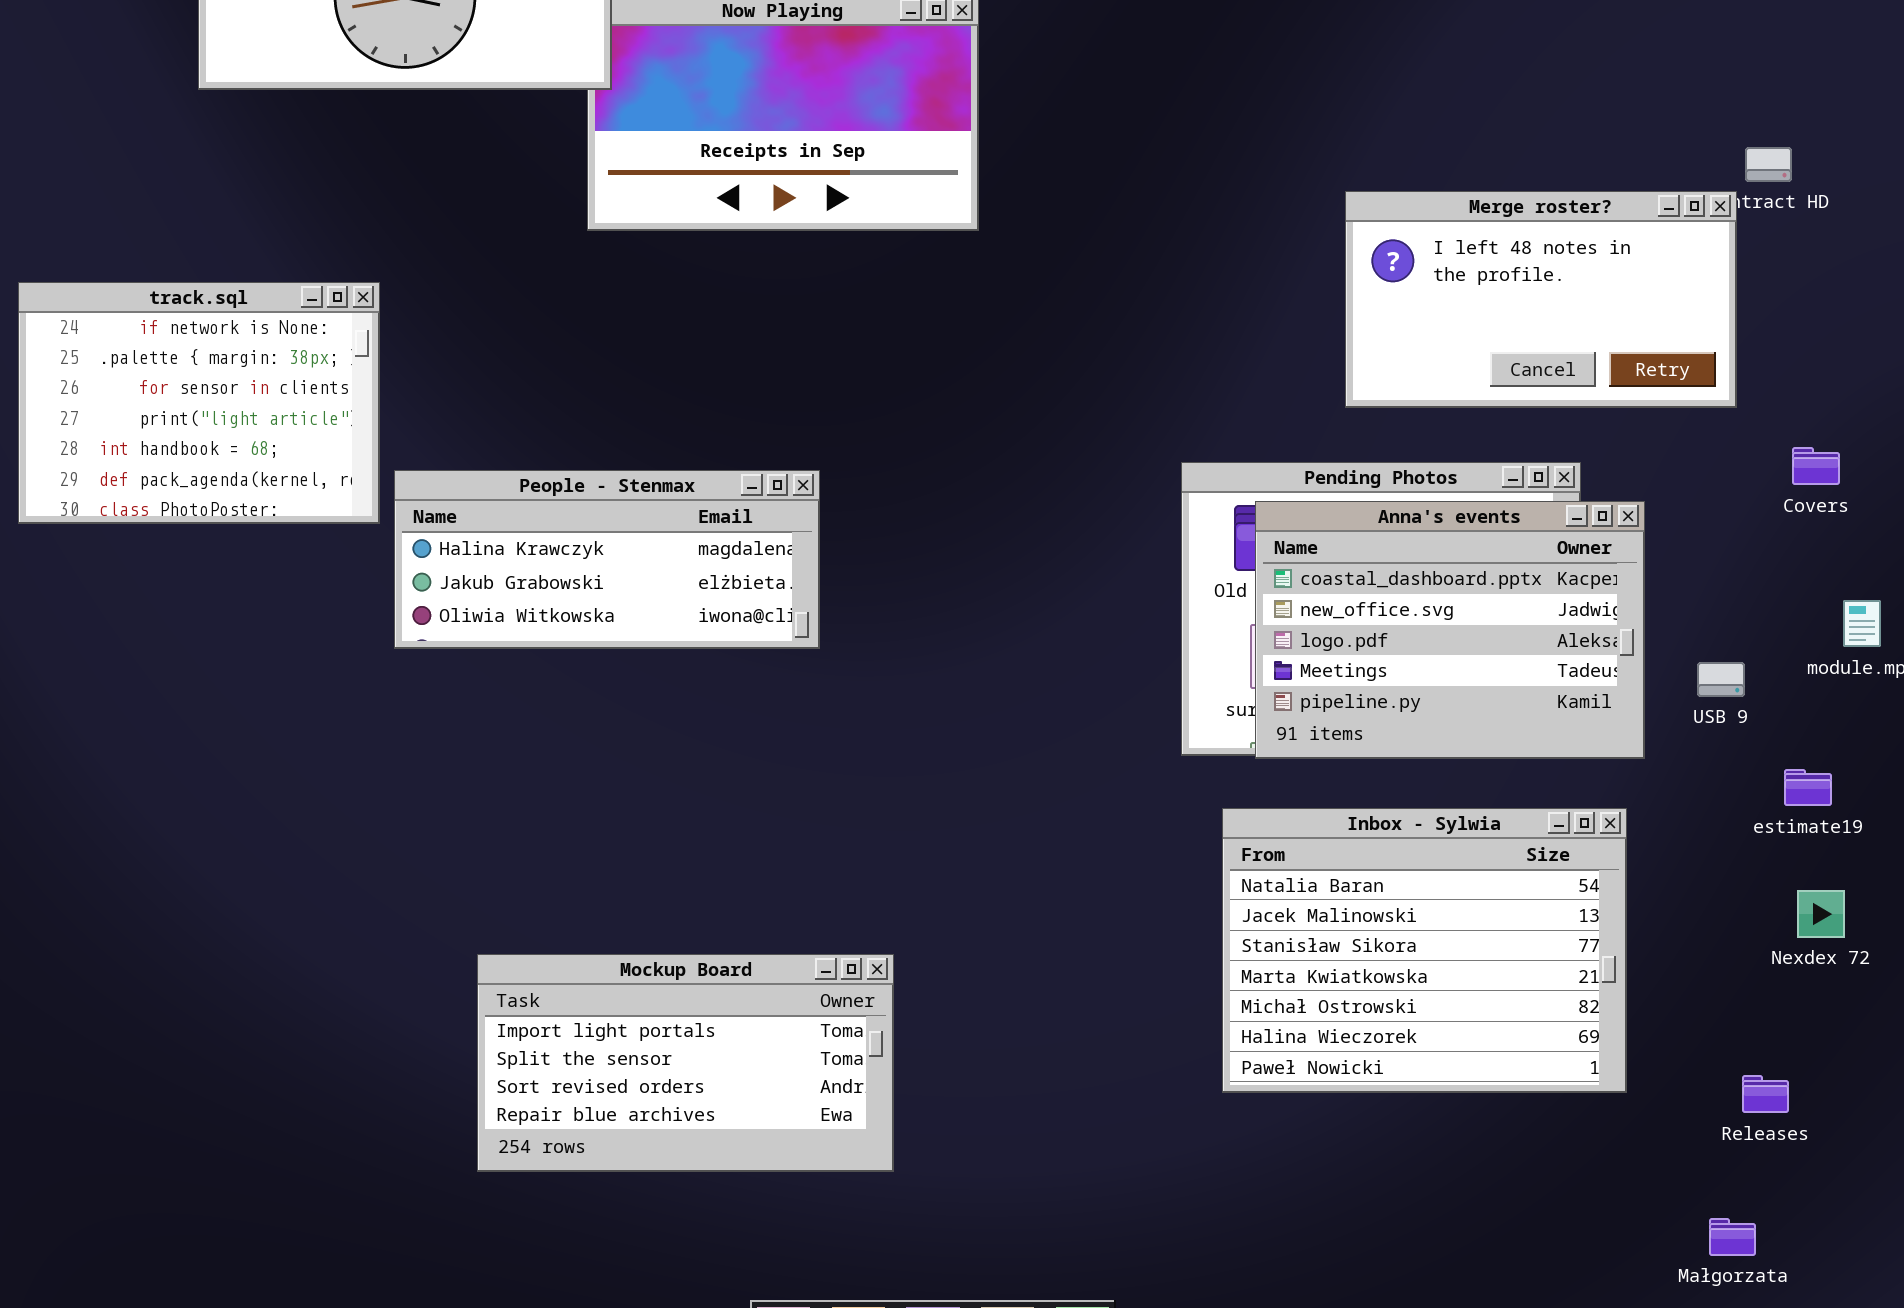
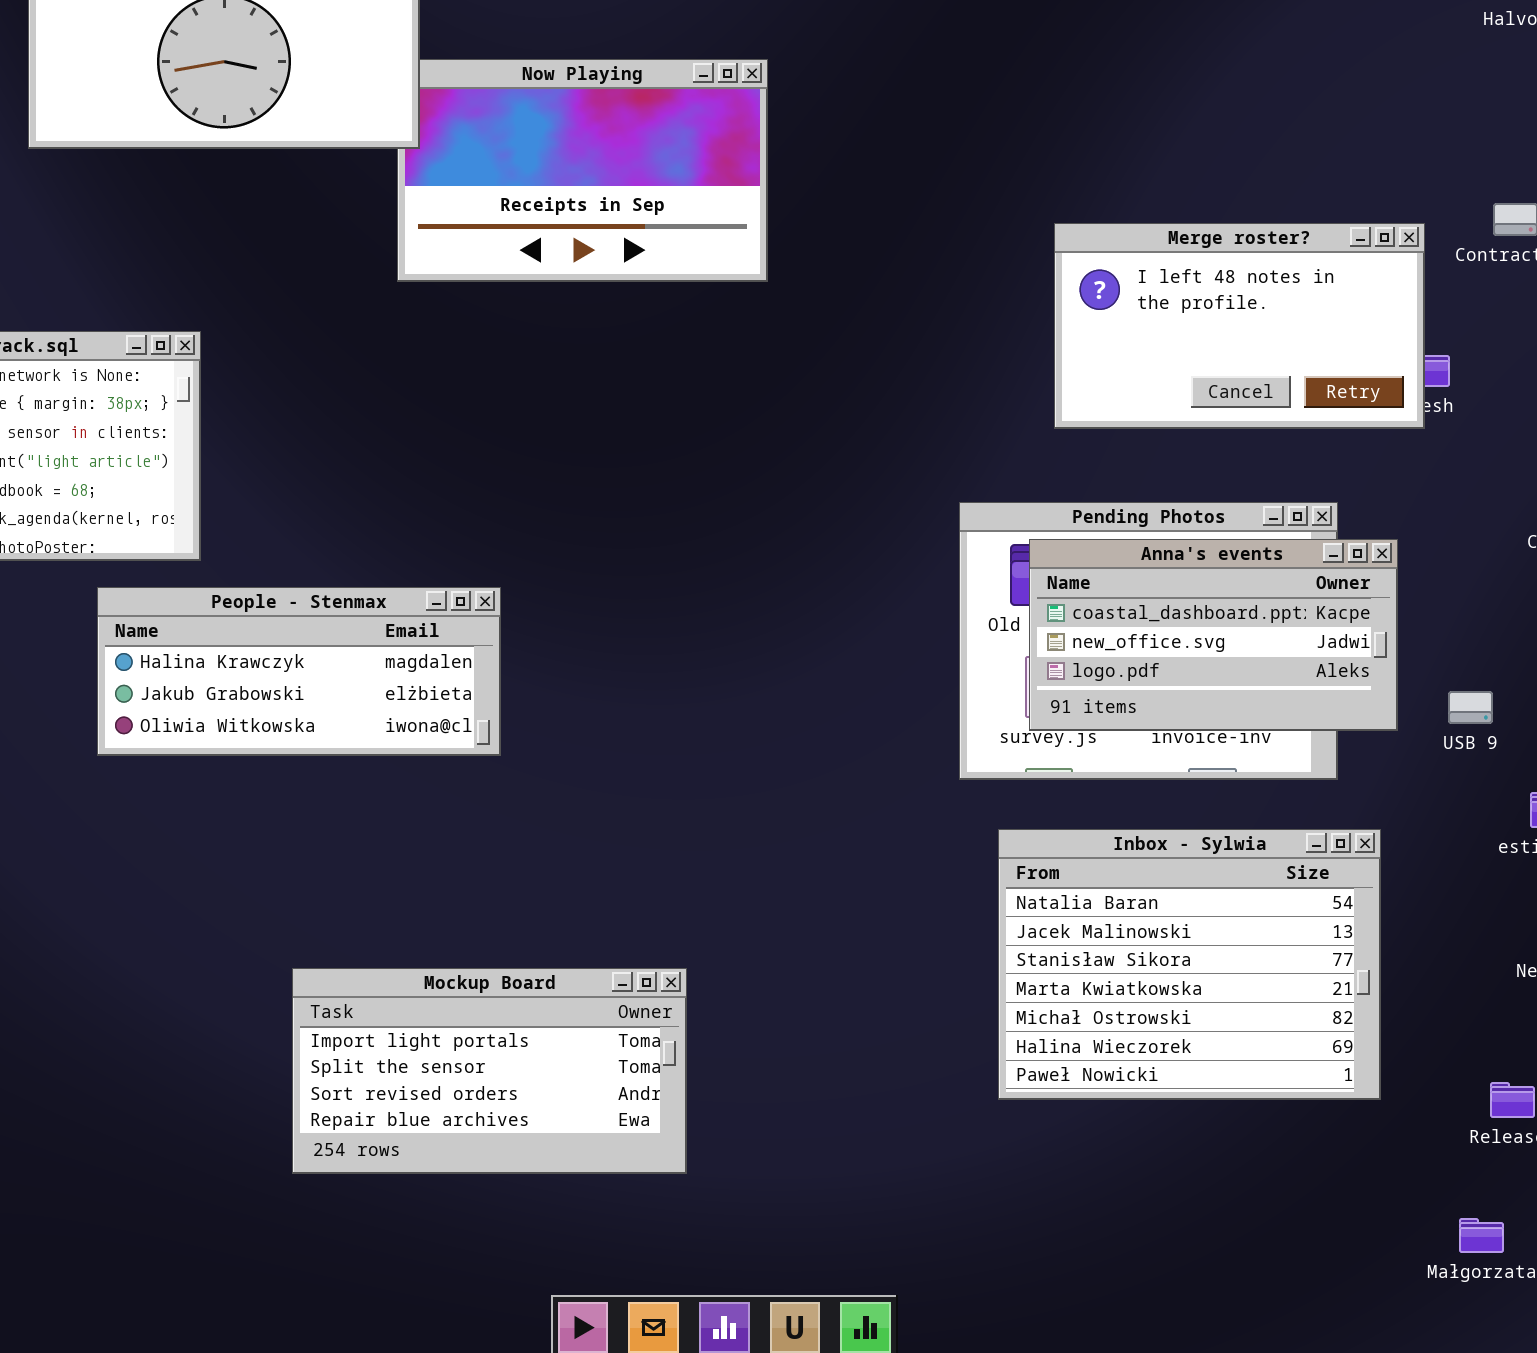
Merge roster?: [1345,191,1737,408] -> [1054,223,1425,429], moved
People - Stenmax: [394,470,820,649] -> [97,587,501,756], moved
Anna's events: [1255,501,1645,759] -> [1029,539,1398,731], resized

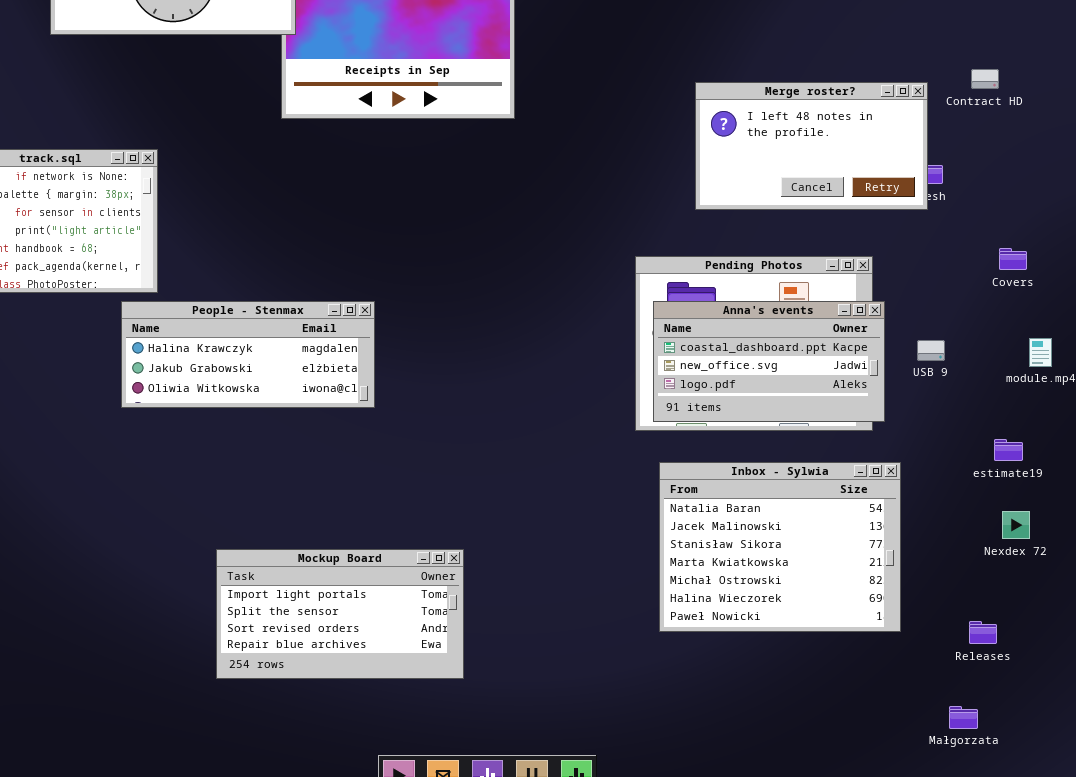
Anna's events: [1029,539,1398,731] -> [653,301,885,422], moved
People - Stenmax: [97,587,501,756] -> [121,301,375,408], moved
USB 9: [1448,691,1493,724] -> [917,340,945,361], moved

